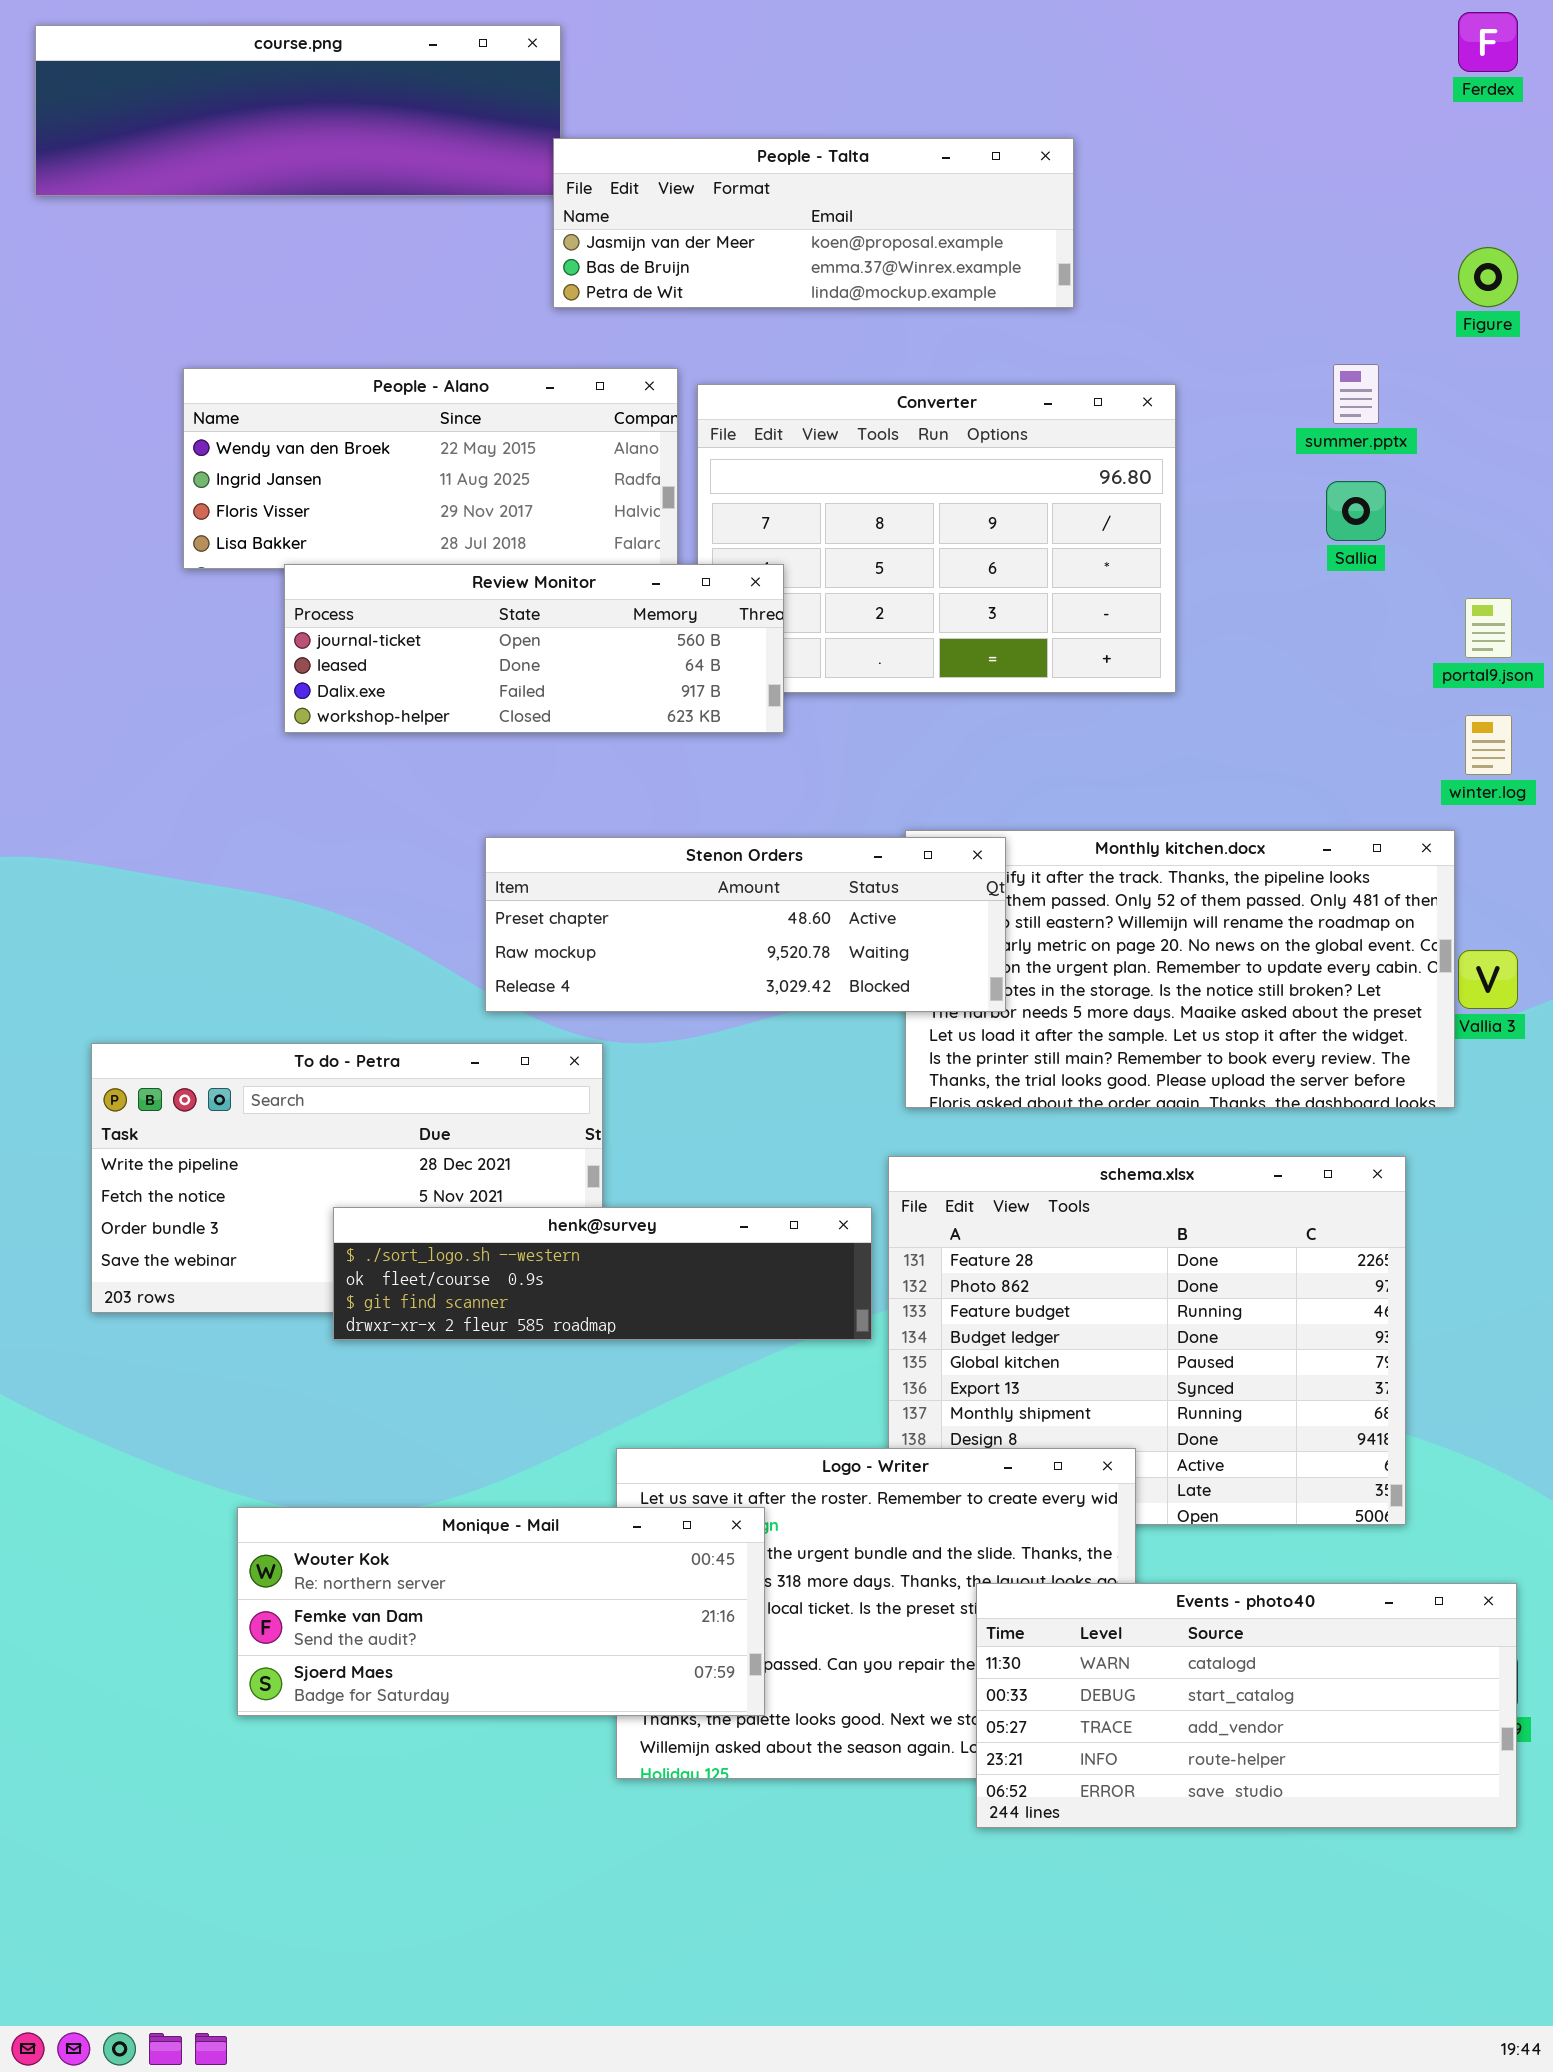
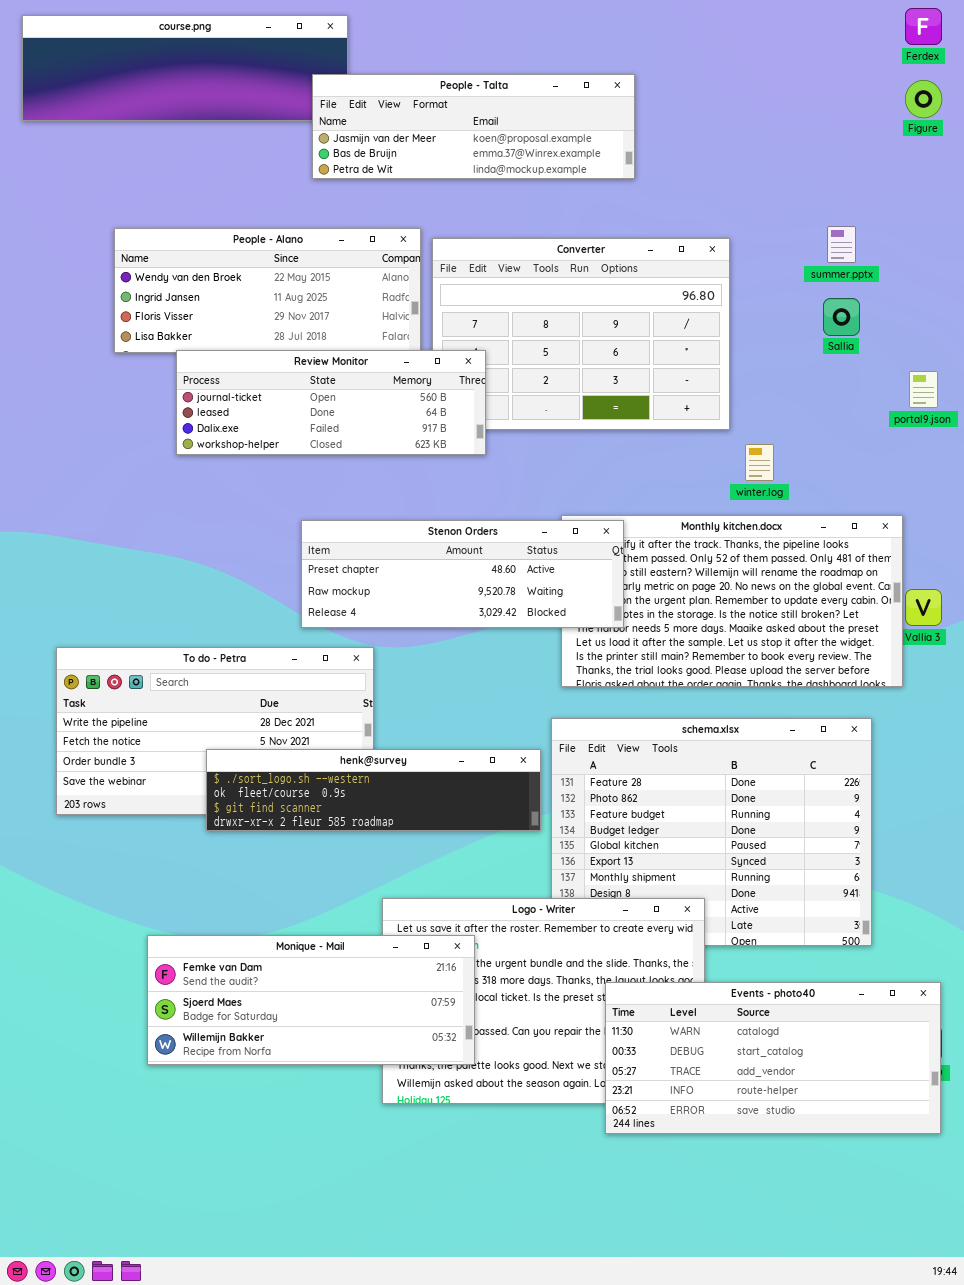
People - Talta: [553,138,1074,308] -> [312,74,635,179], moved
Figure: [1458,247,1518,307] -> [905,80,942,118], moved
winter.log: [1465,715,1512,775] -> [745,444,774,481], moved
Monique - Mail: [237,1507,765,1716] -> [147,935,475,1065], scrolled down 1 row

